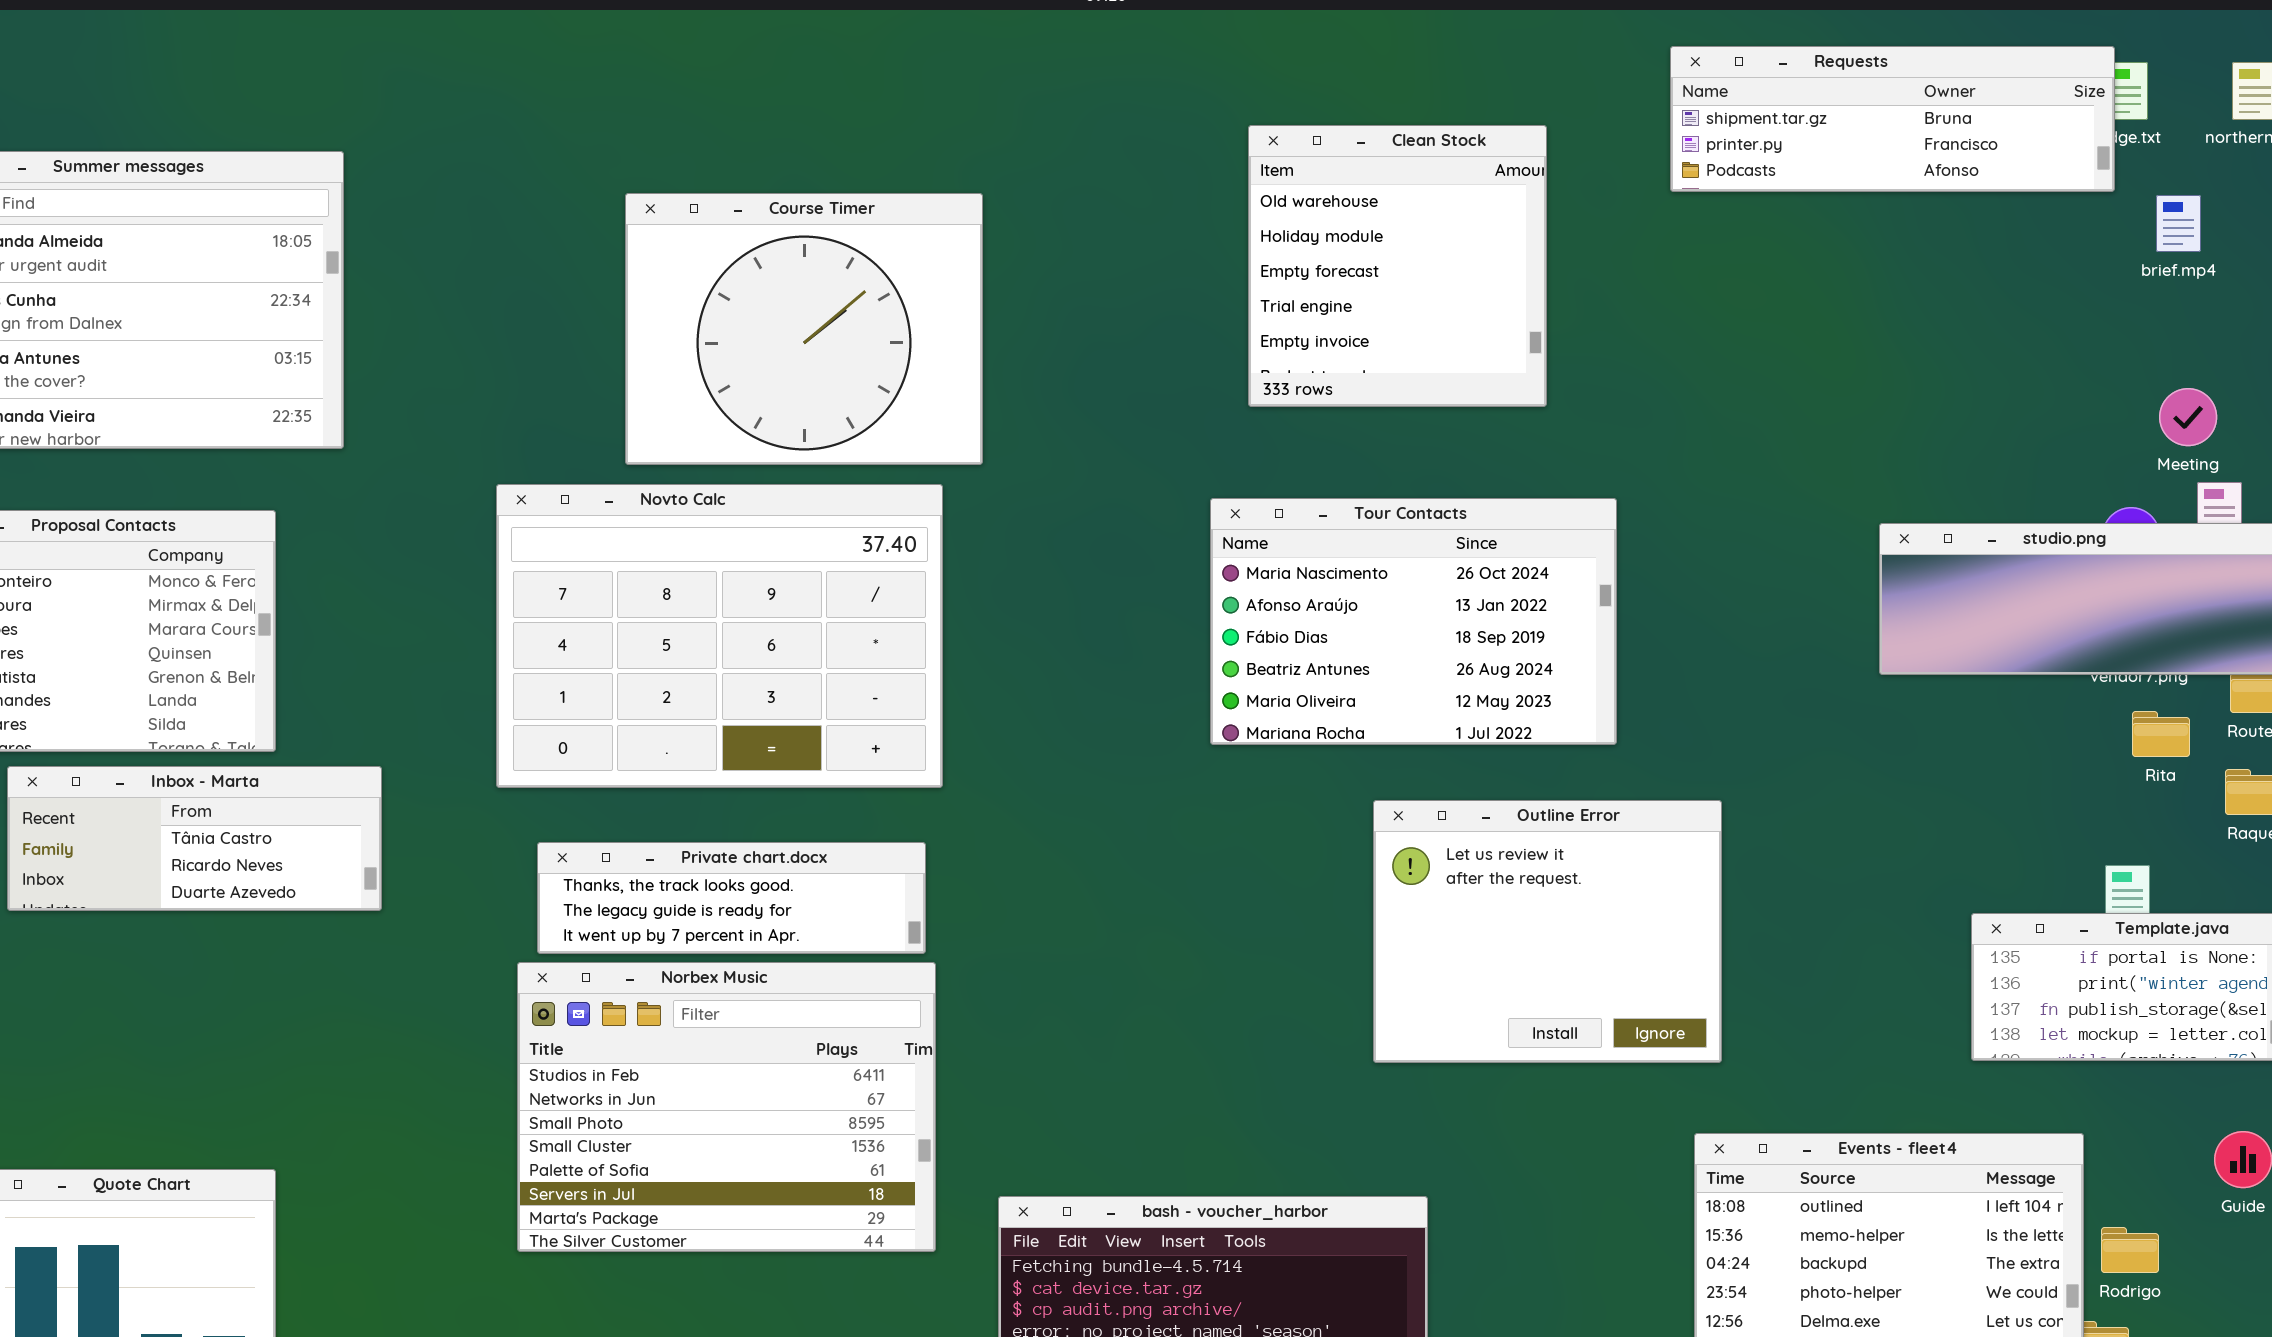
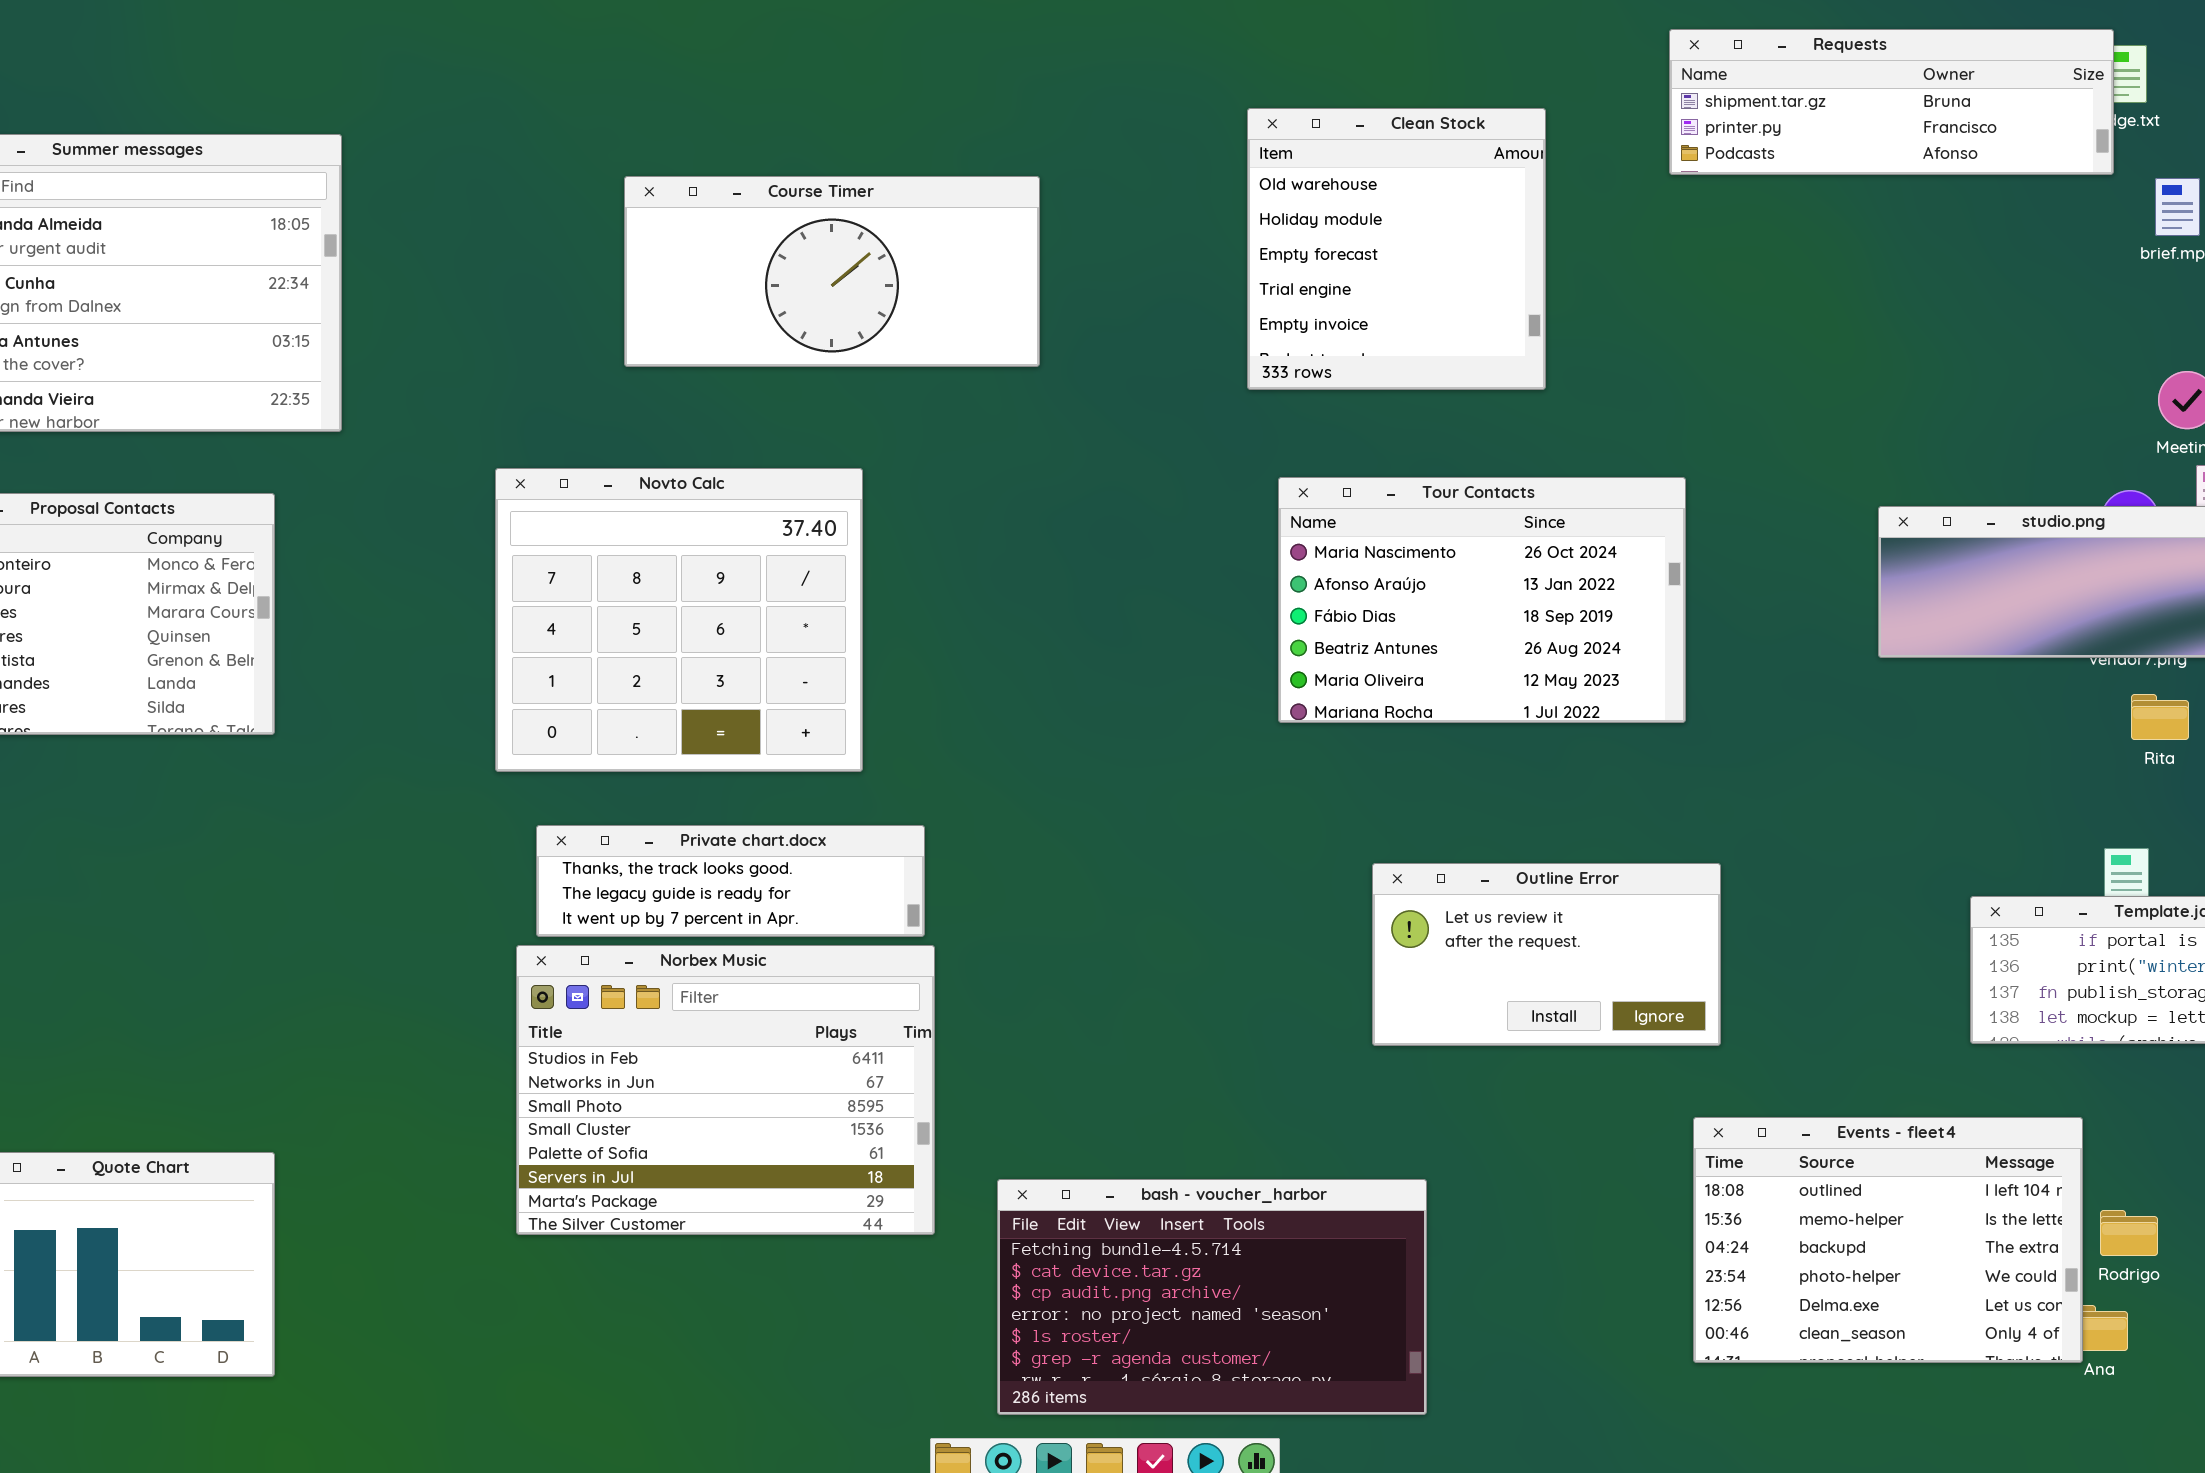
Course Timer: [625,193,983,465] -> [624,176,1040,367], resized
Novto Calc: [496,484,943,788] -> [495,468,863,772], resized
Tour Contacts: [1210,498,1617,745] -> [1278,477,1686,723], moved
Inbox - Marta: [7,766,382,911] -> none, closed
Outline Error: [1373,800,1722,1063] -> [1372,863,1721,1046], resized

